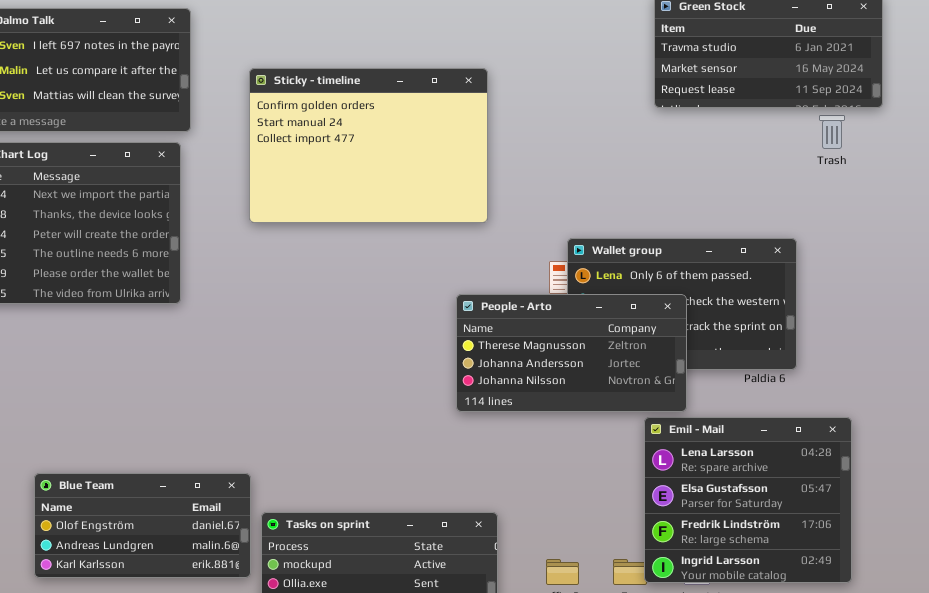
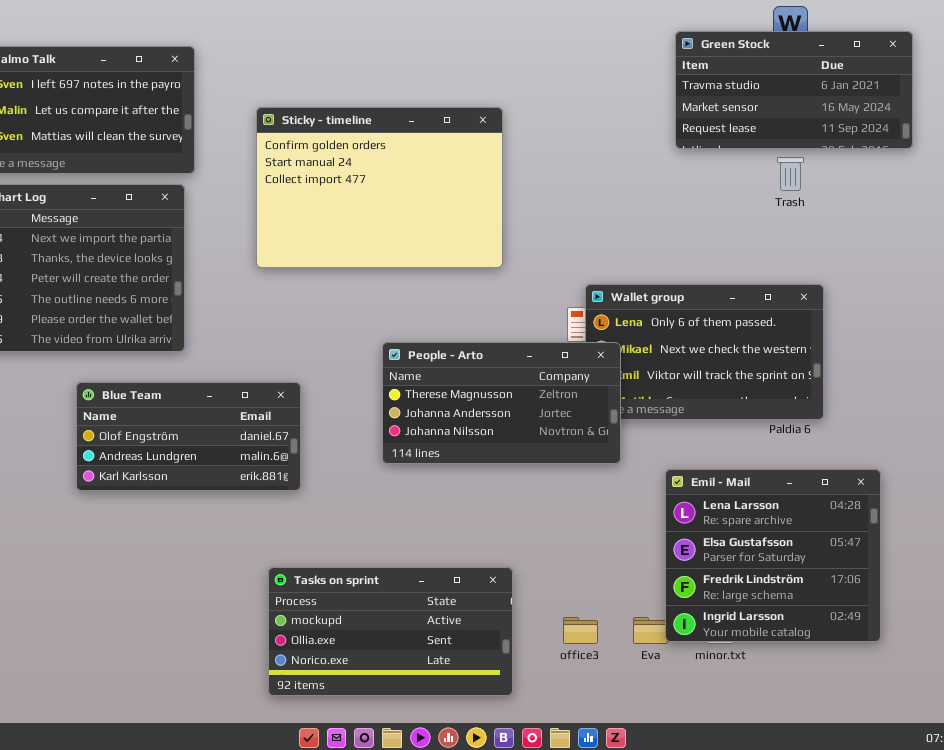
Trash: [819,115,845,149] -> [777,157,804,191], moved
People - Arto: [456,294,687,412] -> [382,342,621,464], moved
Blue Team: [34,473,251,578] -> [76,382,301,491], moved

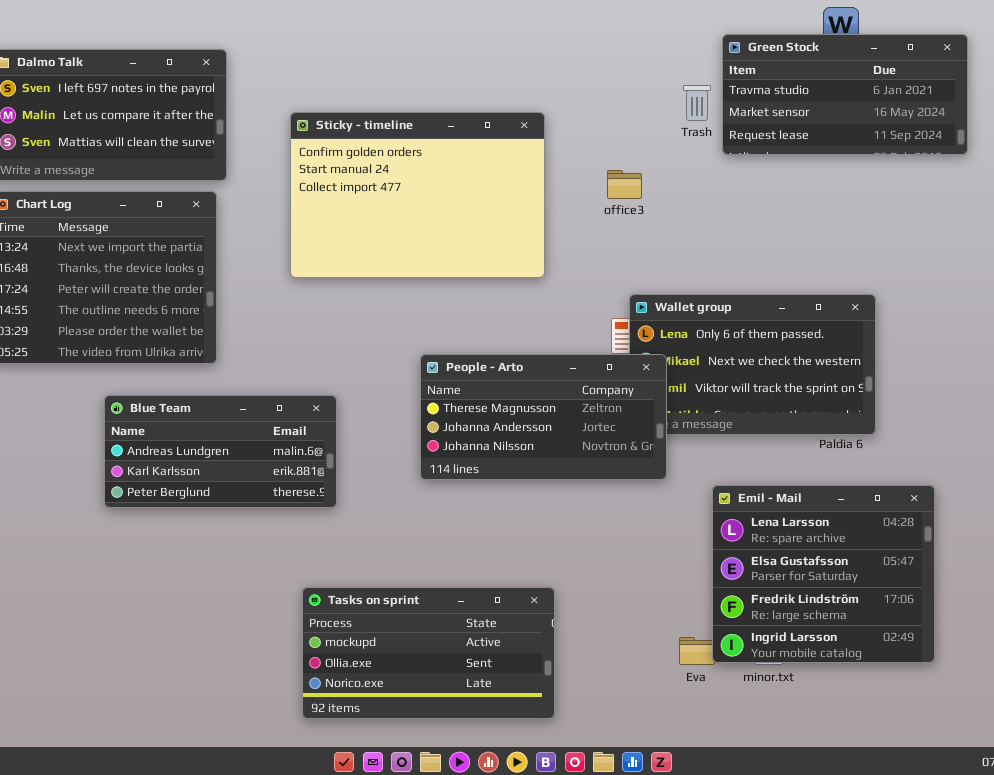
Trash: [777,157,804,191] -> [683,85,711,121], moved
Blue Team: [76,382,301,491] -> [104,395,337,508], scrolled down 1 row
office3: [563,617,598,644] -> [607,170,642,199], moved

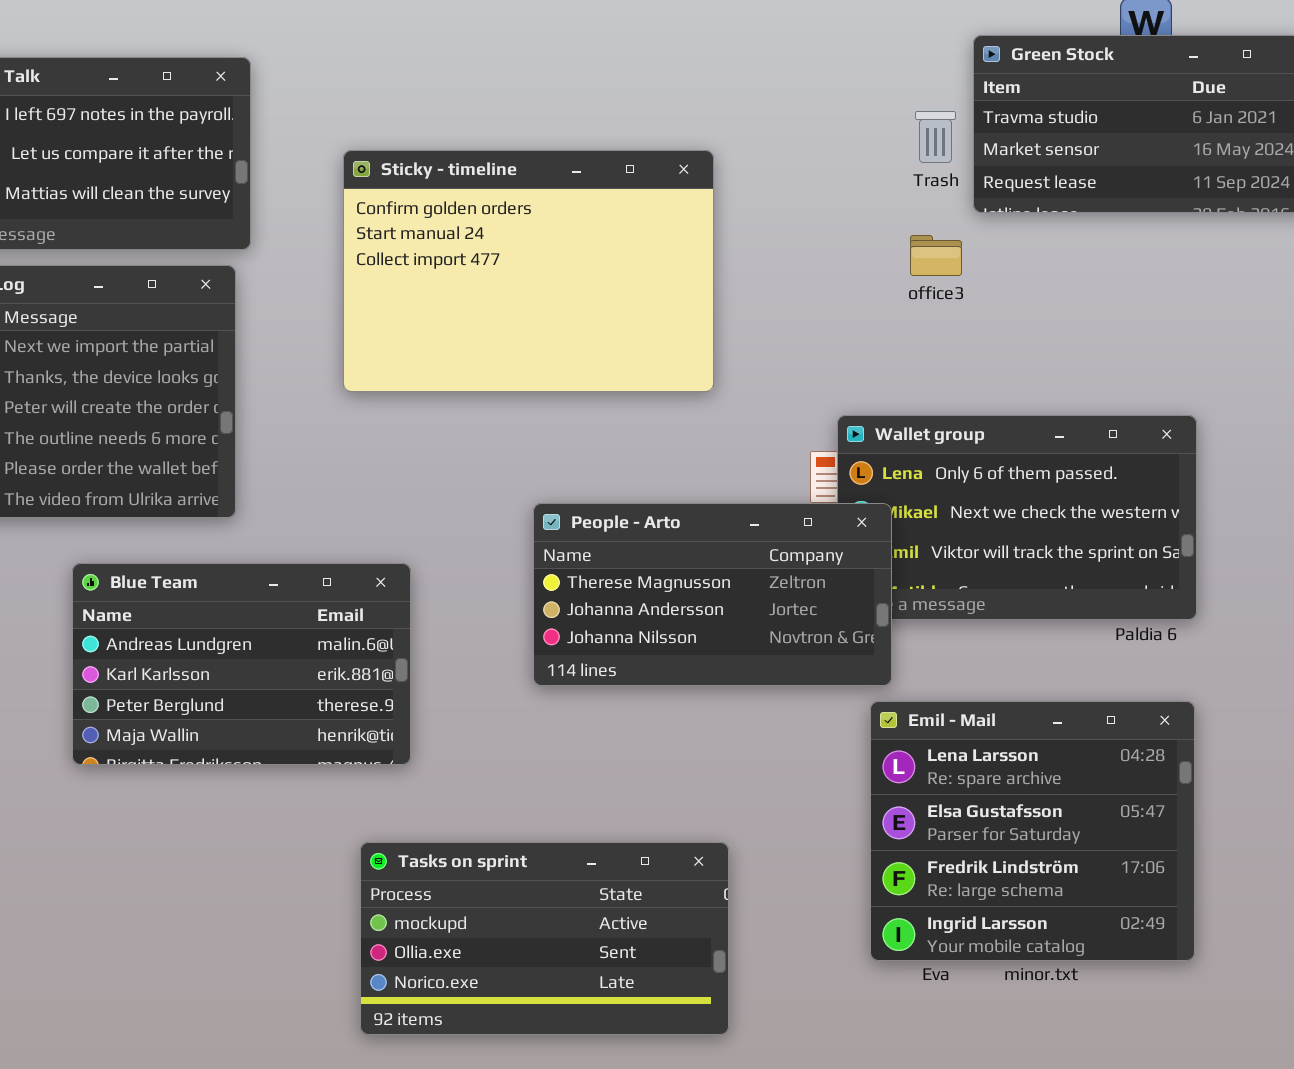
office3: [607,170,642,199] -> [910,235,962,276], moved
Blue Team: [104,395,337,508] -> [72,563,411,765], resized
Emil - Mail: [712,485,935,663] -> [870,701,1195,961], moved

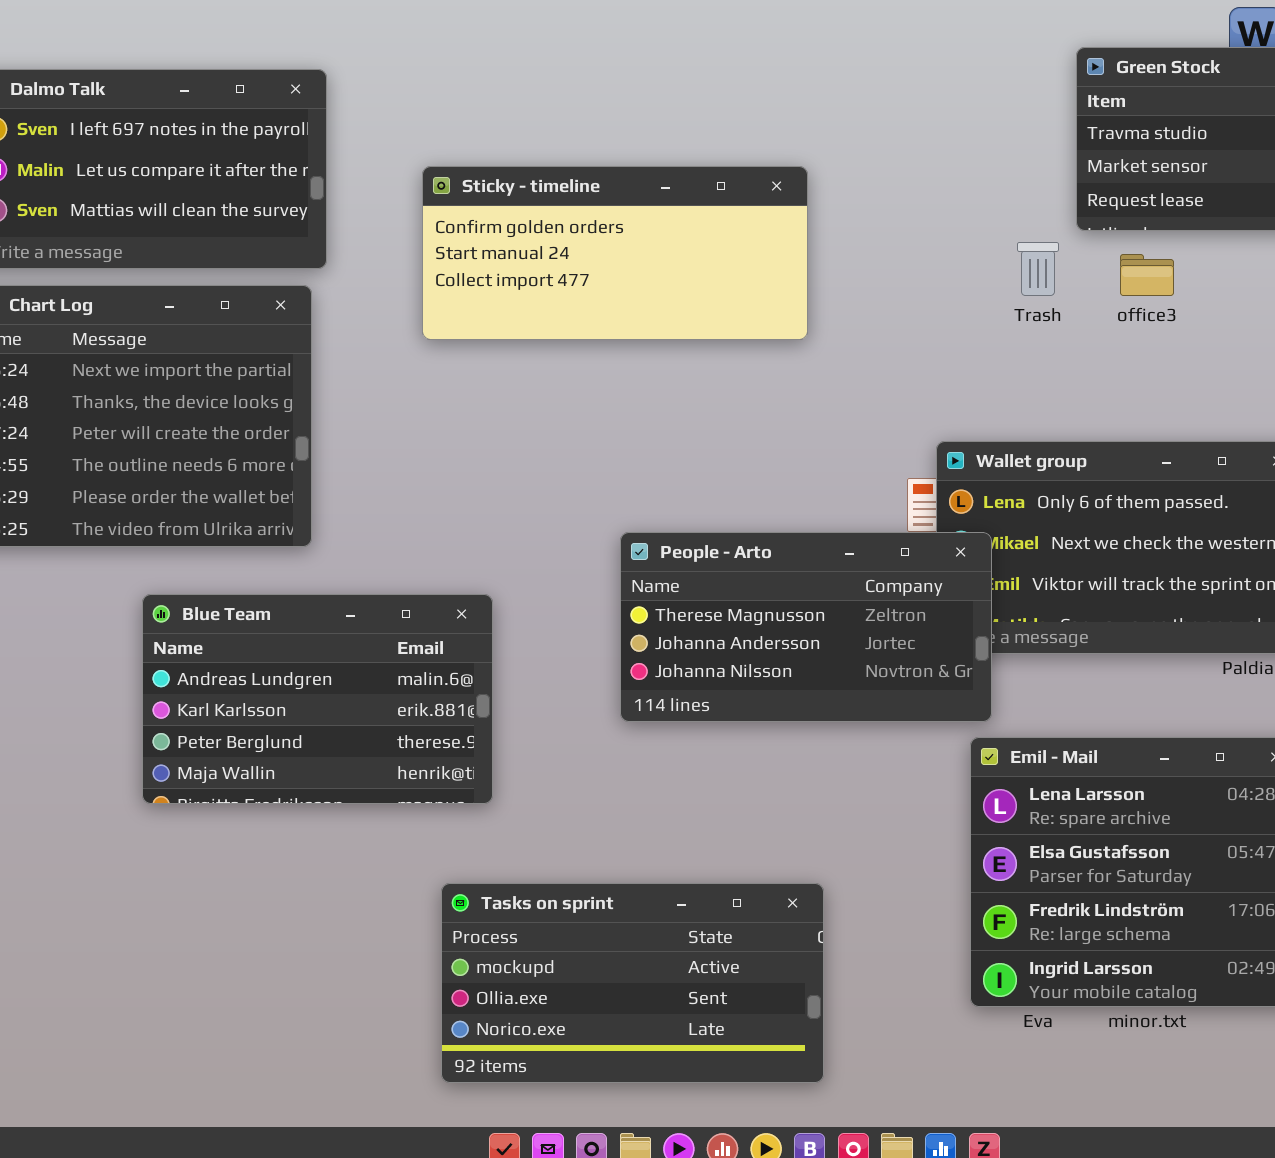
Trash: [915,111,956,163] -> [1017,242,1059,296], moved
Sticky - timeline: [343,150,714,392] -> [422,166,808,340], resized
office3: [910,235,962,276] -> [1120,254,1174,296], moved

